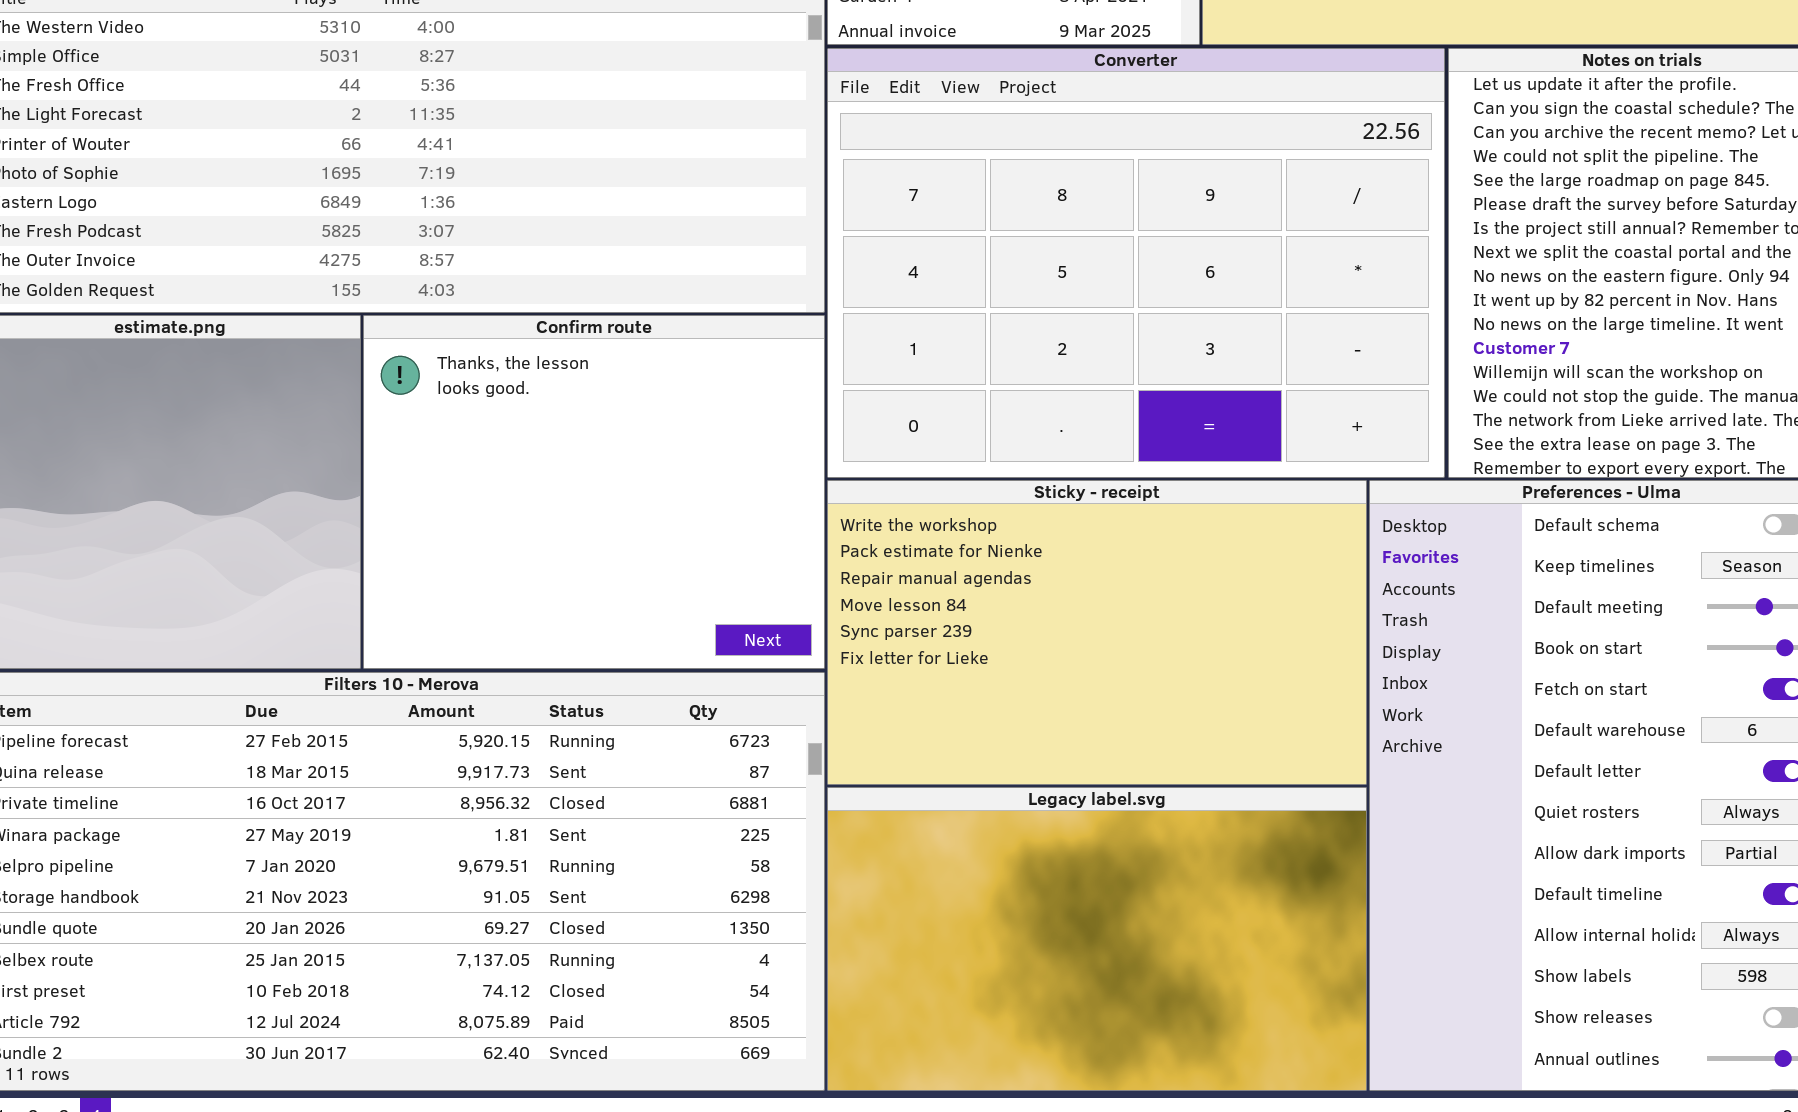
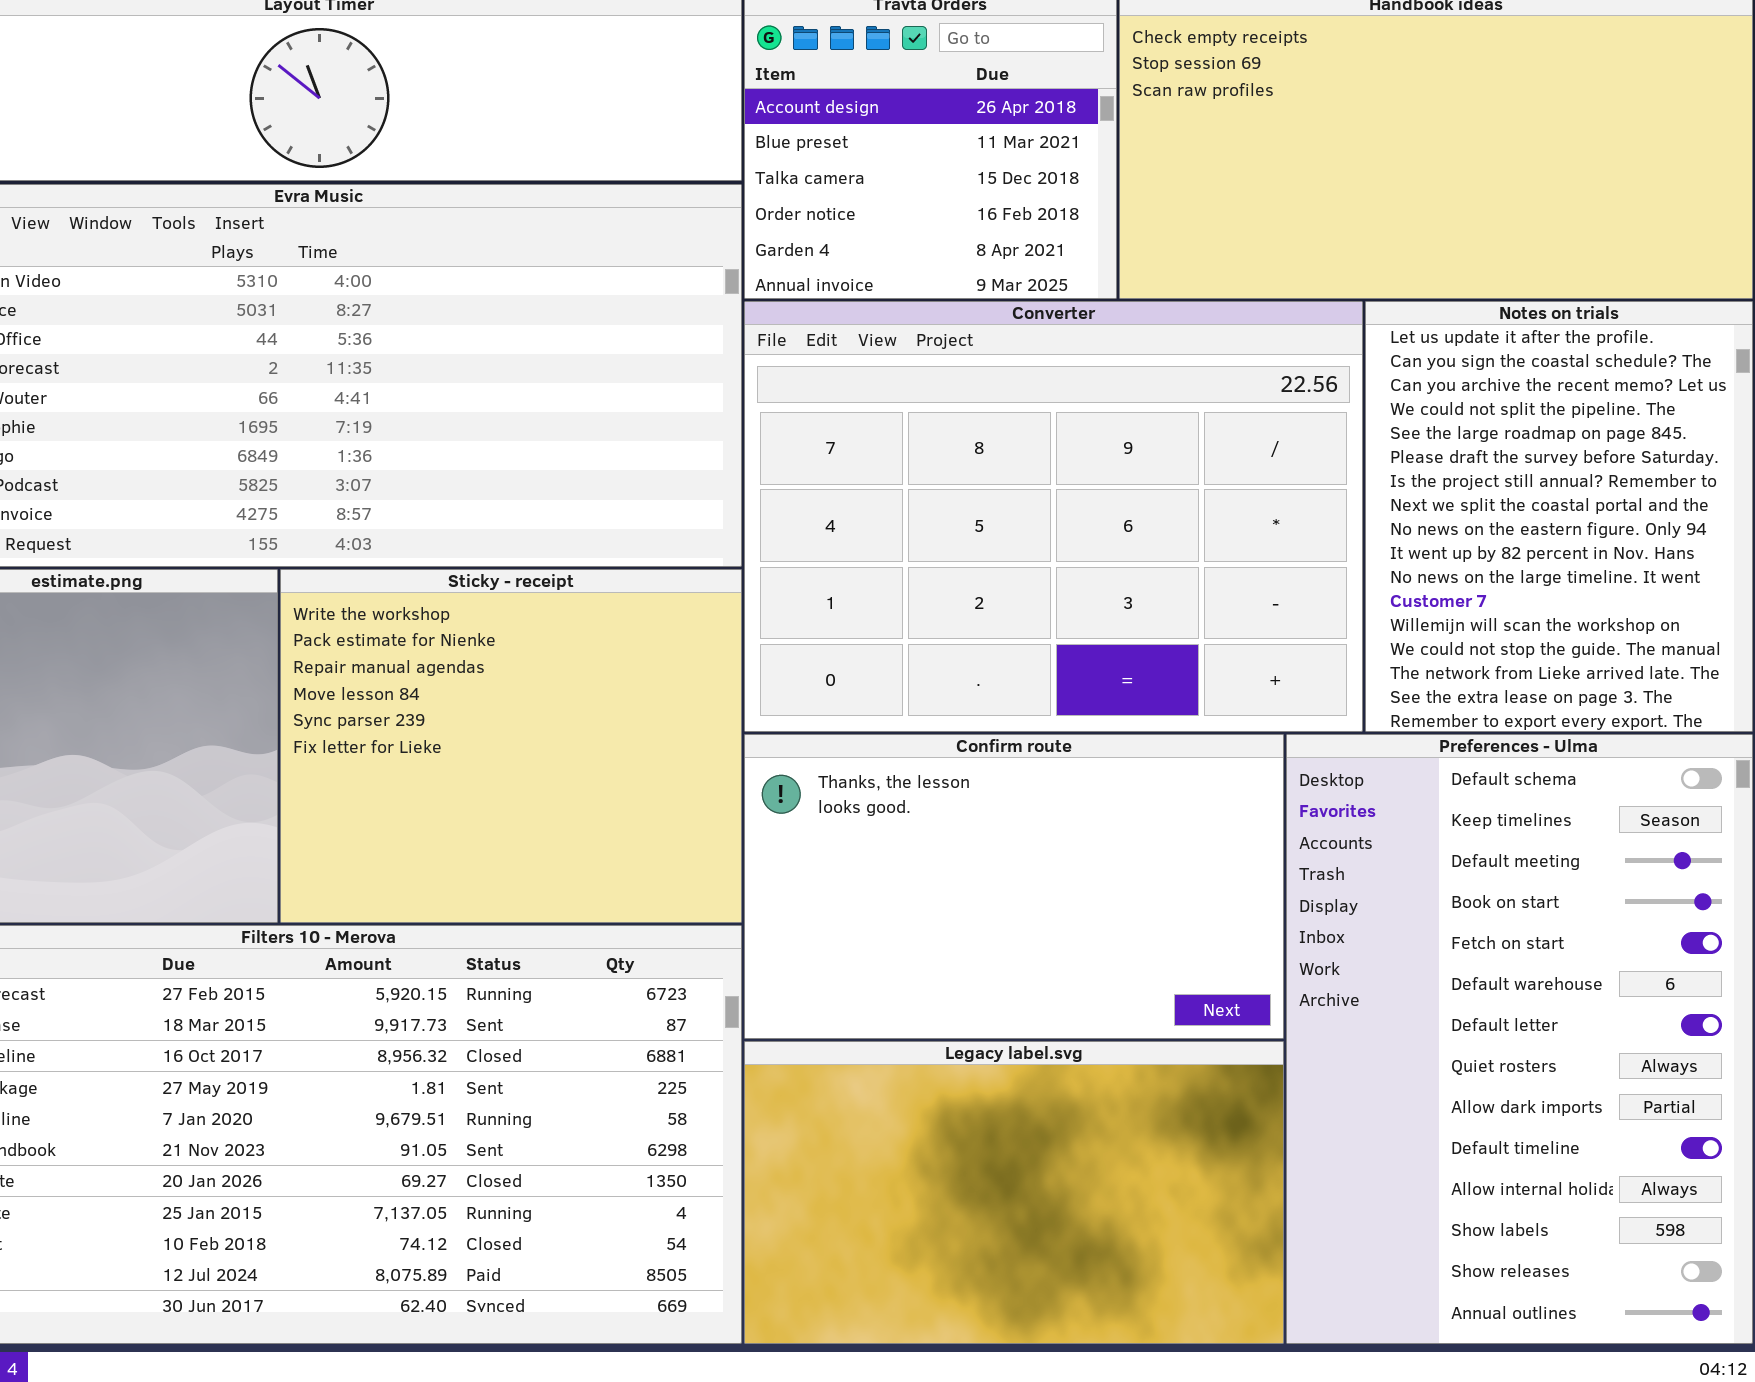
Confirm route: [363,315,825,669] -> [744,734,1284,1039], moved, resized
Sticky - receipt: [827,480,1367,785] -> [280,569,742,923], moved, resized

